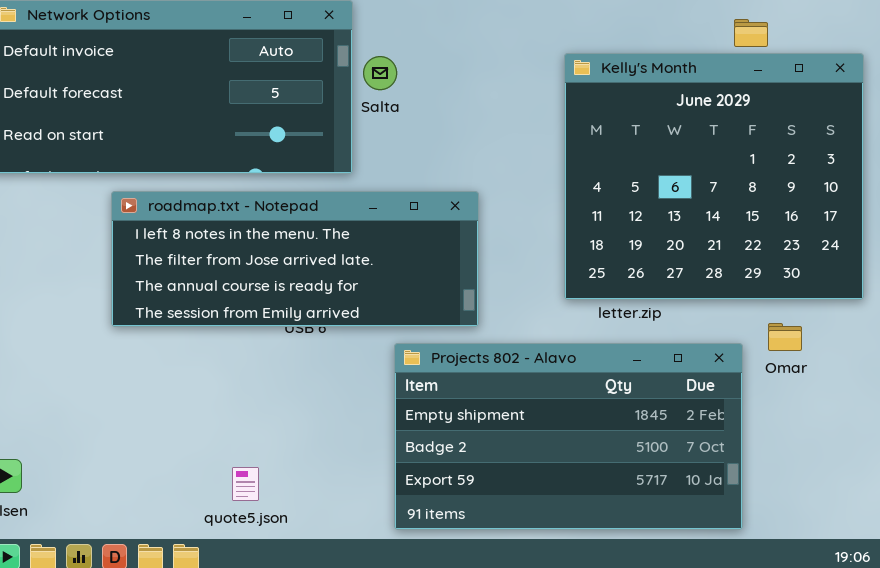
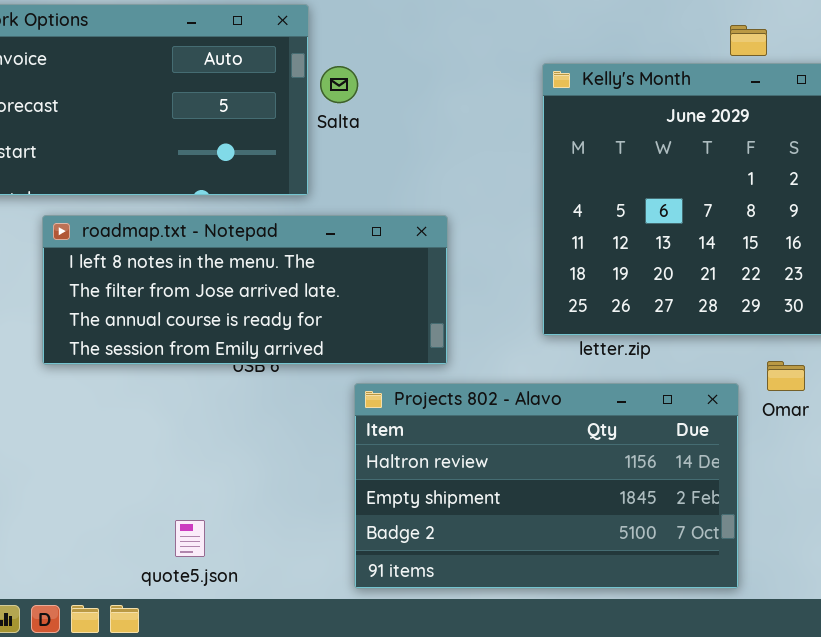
Projects 802 - Alavo: [394,343,743,530] -> [354,383,739,589], scrolled up 1 row

